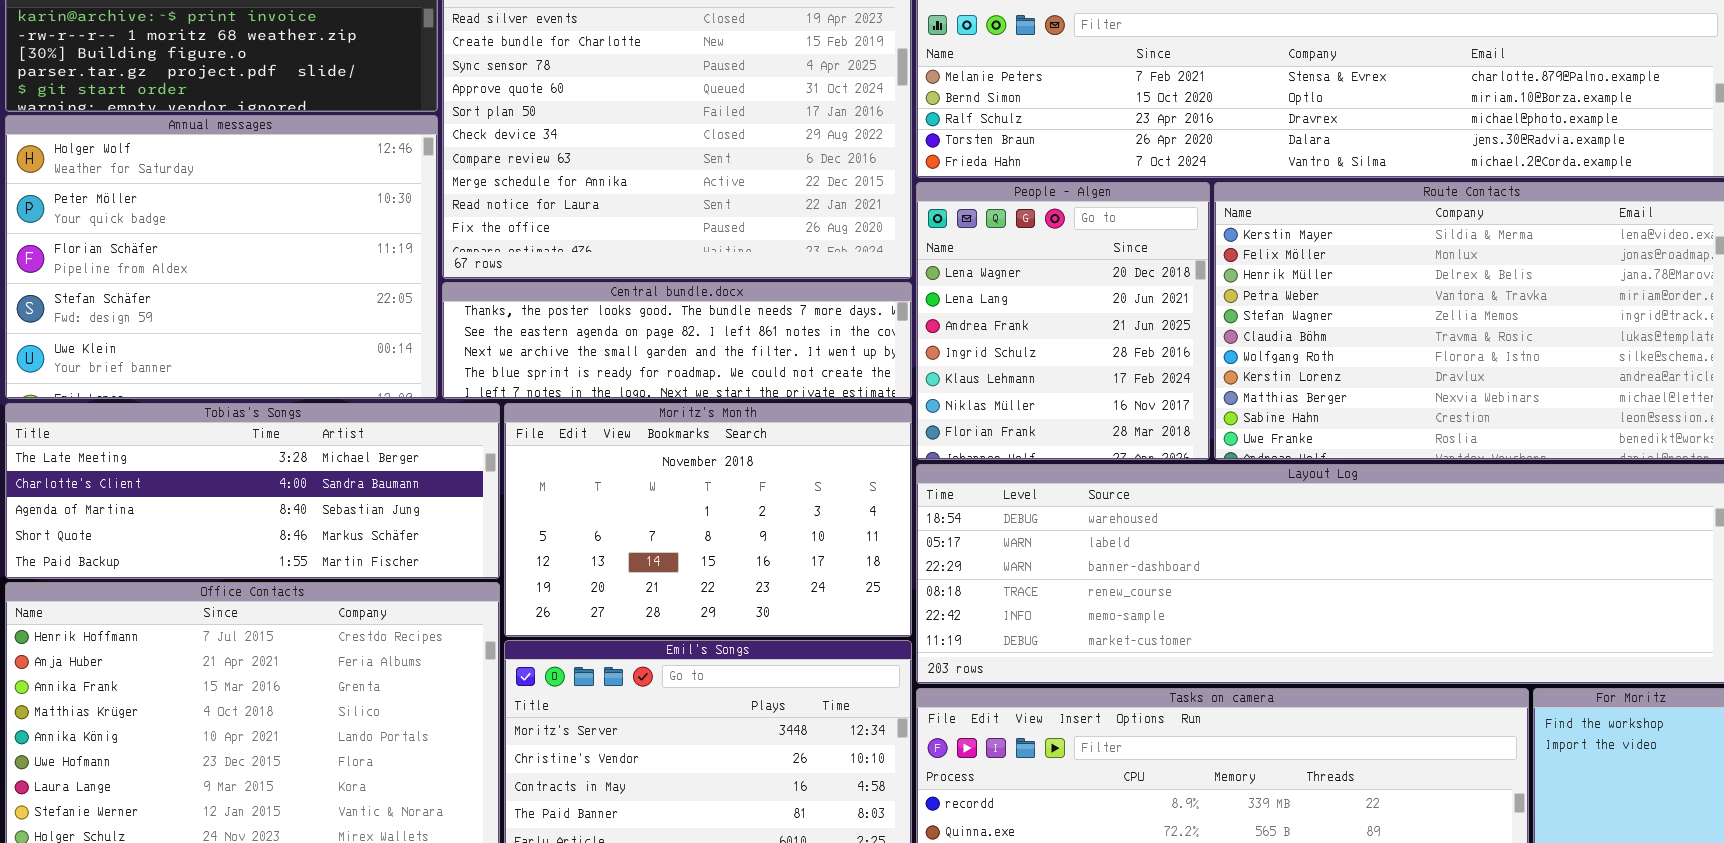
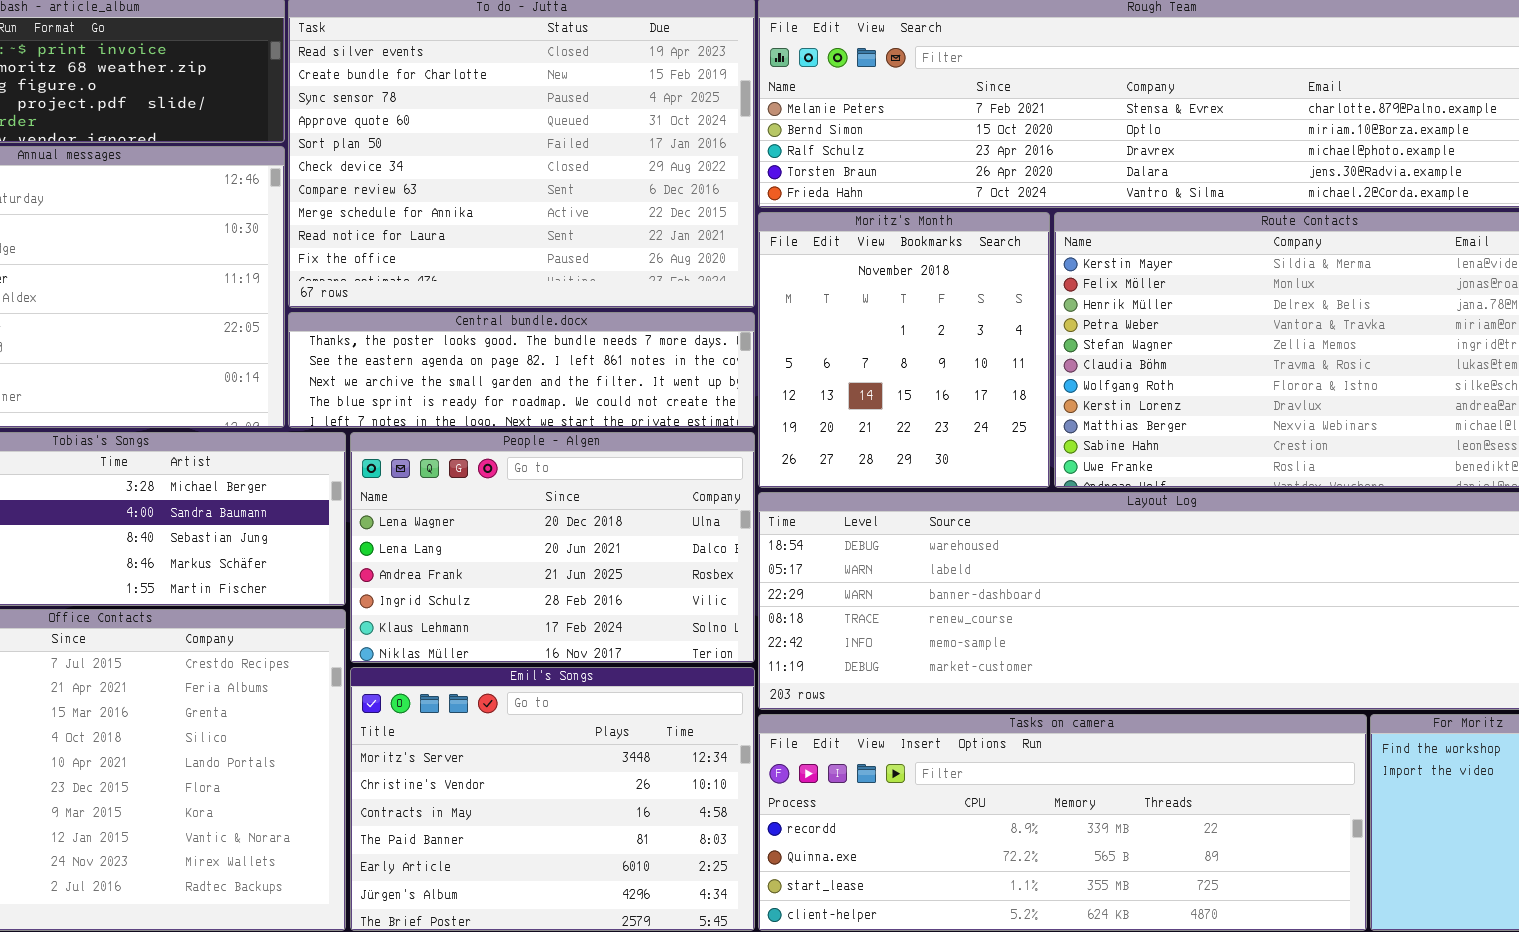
People - Algen: [916,182,1210,460] -> [350,432,755,663], moved, resized
Moritz's Month: [504,403,912,637] -> [758,212,1050,488], moved, resized

